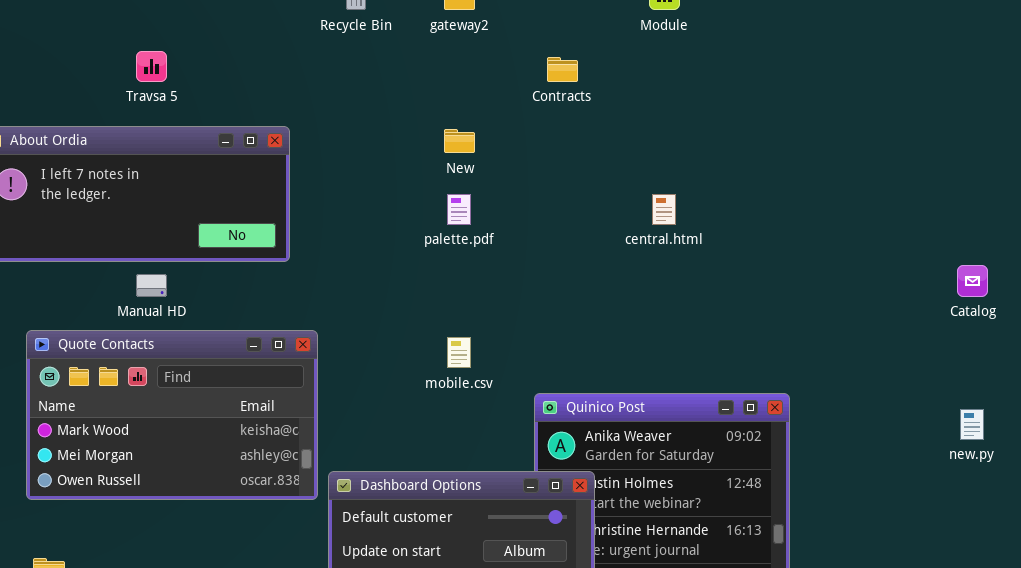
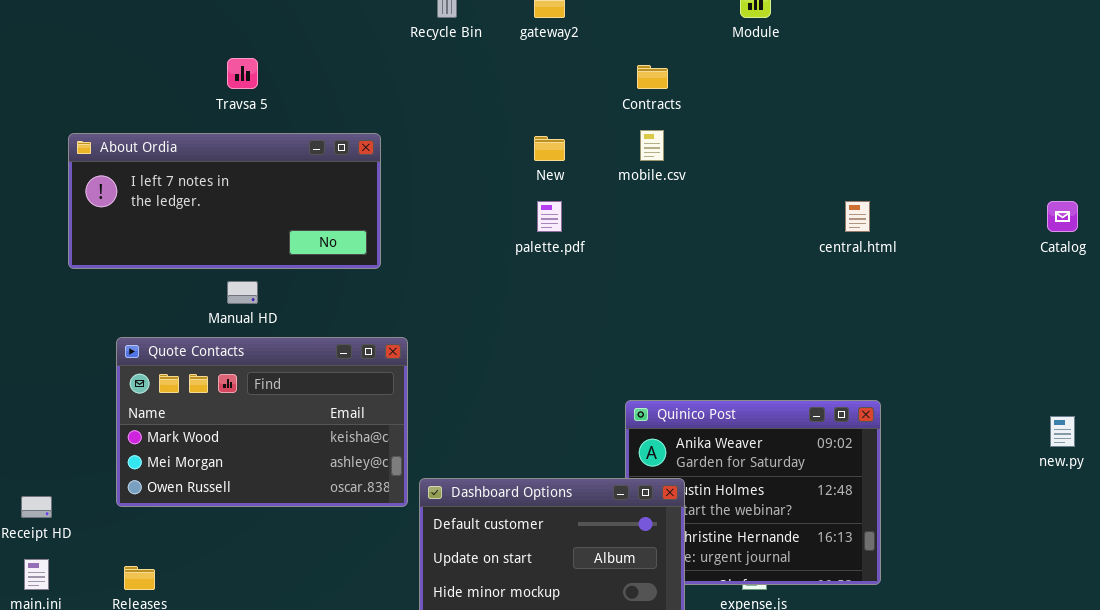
central.html: [652,194,676,225] -> [845,201,870,232], moved
Catalog: [957,265,988,297] -> [1047,201,1078,232], moved
mobile.csv: [447,337,471,368] -> [640,130,664,161], moved

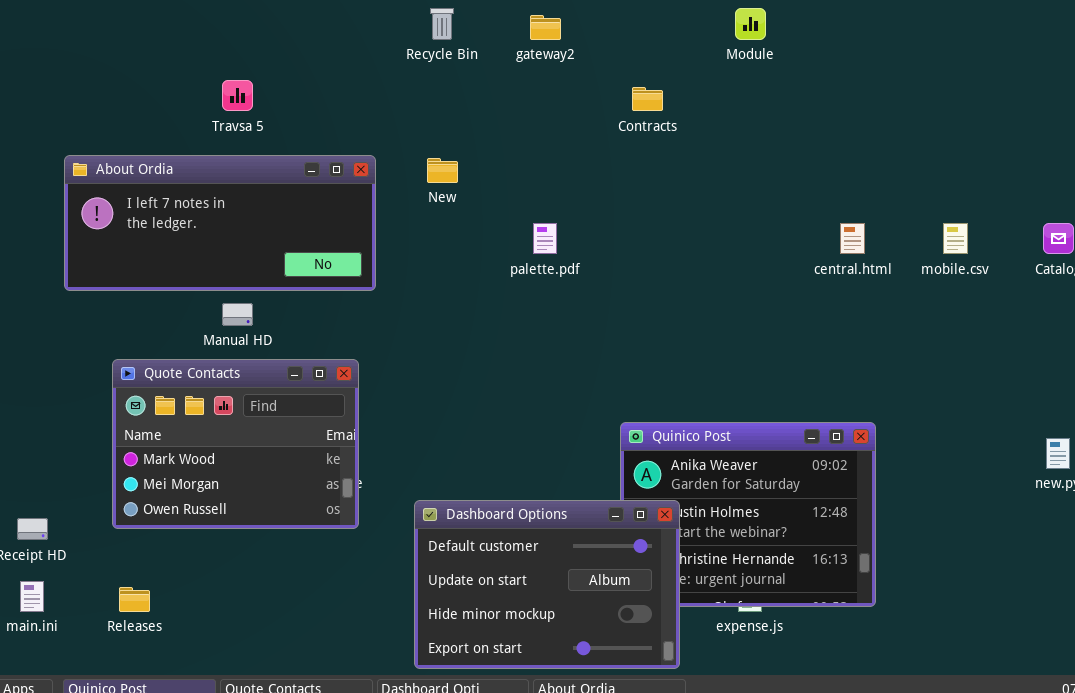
mobile.csv: [640,130,664,161] -> [943,223,968,254], moved
New: [534,136,565,161] -> [427,158,458,183], moved
Quote Contacts: [116,337,408,507] -> [112,359,359,529], resized

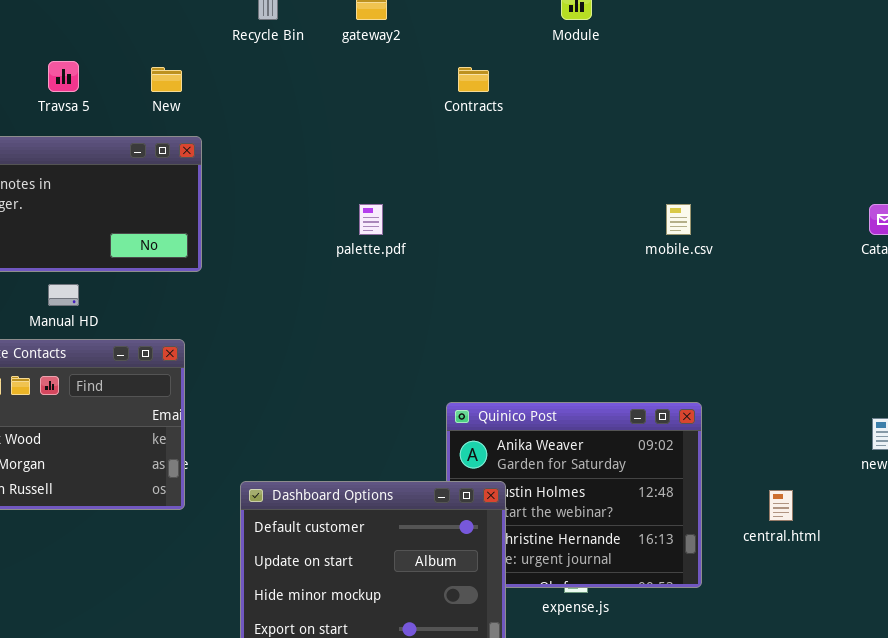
New: [427,158,458,183] -> [151,67,182,92], moved
central.html: [840,223,865,254] -> [769,490,793,521], moved
mobile.csv: [943,223,968,254] -> [666,204,691,235], moved

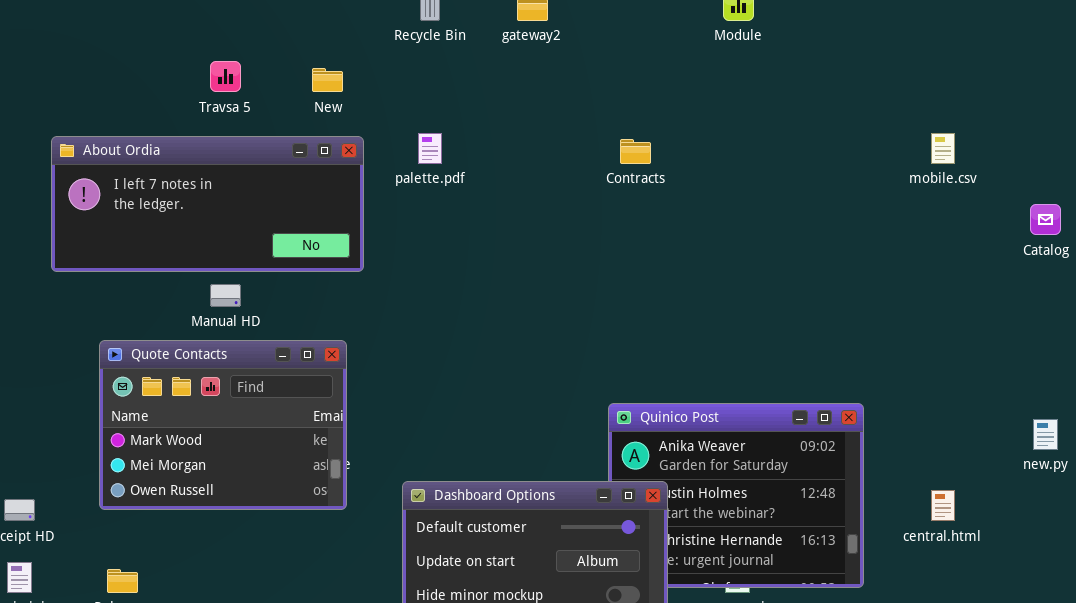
Contracts: [458,67,489,92] -> [620,139,651,164], moved
palette.pdf: [359,204,383,235] -> [418,133,442,164], moved
mobile.csv: [666,204,691,235] -> [931,133,955,164], moved

